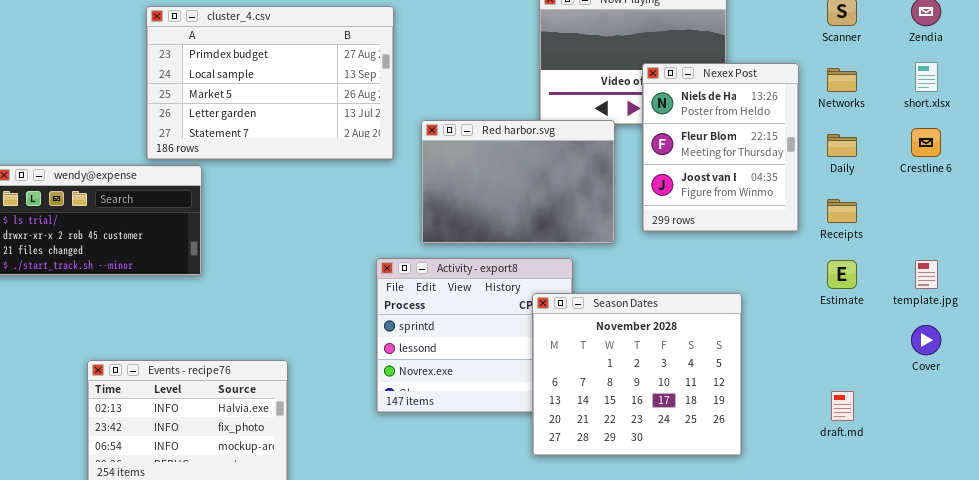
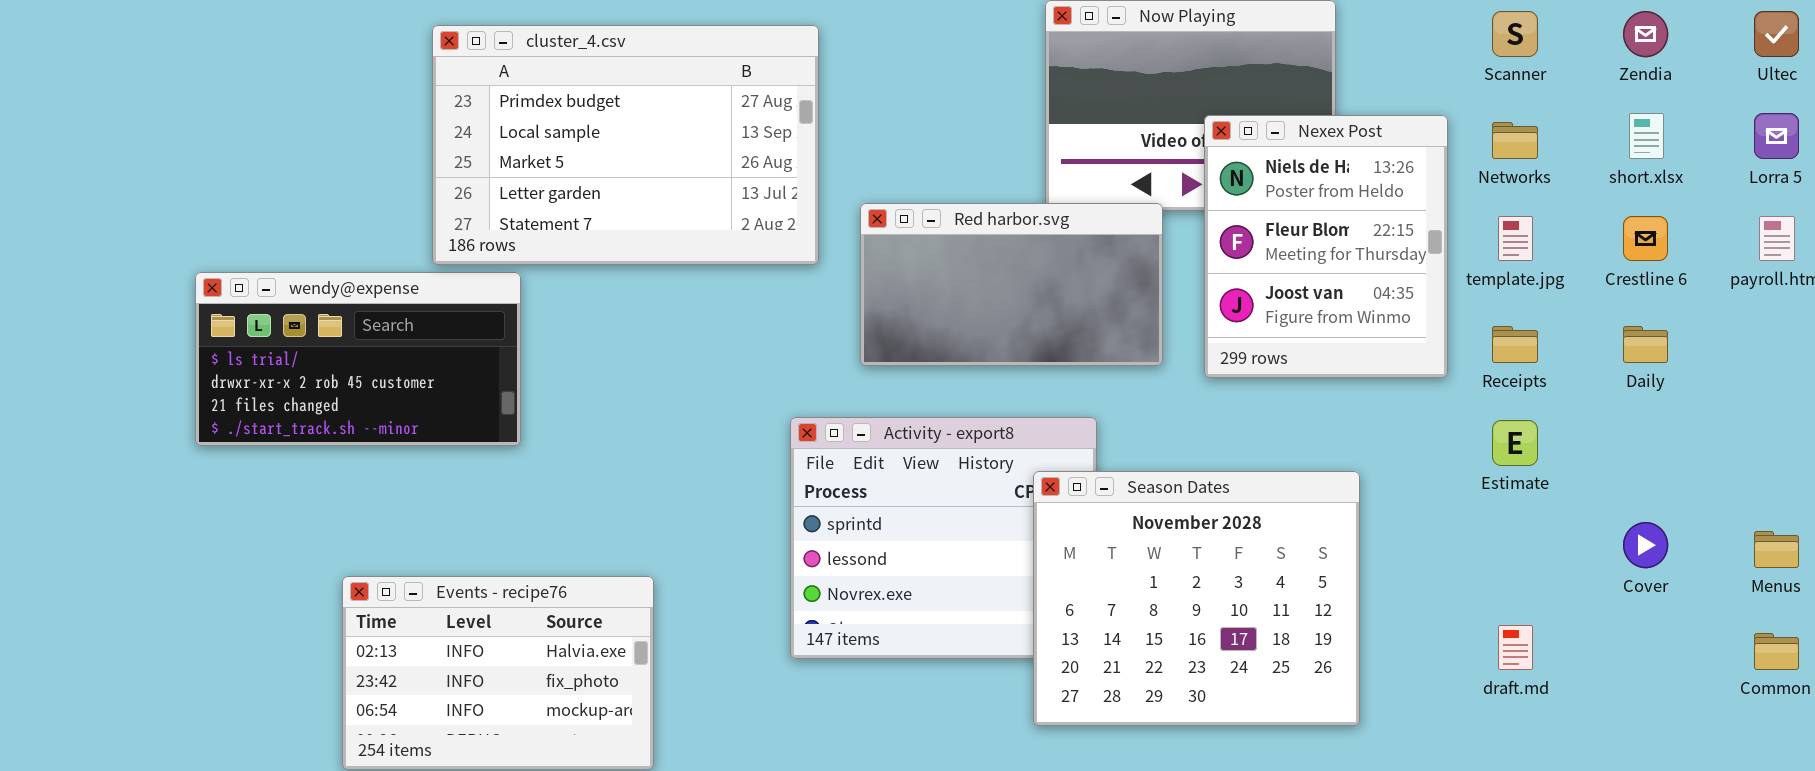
Red harbor.svg: [421,120,615,244] -> [860,203,1163,366], resized
Daily: [827,134,857,157] -> [1623,326,1668,363], moved
template.jpg: [915,260,938,289] -> [1498,216,1533,261], moved

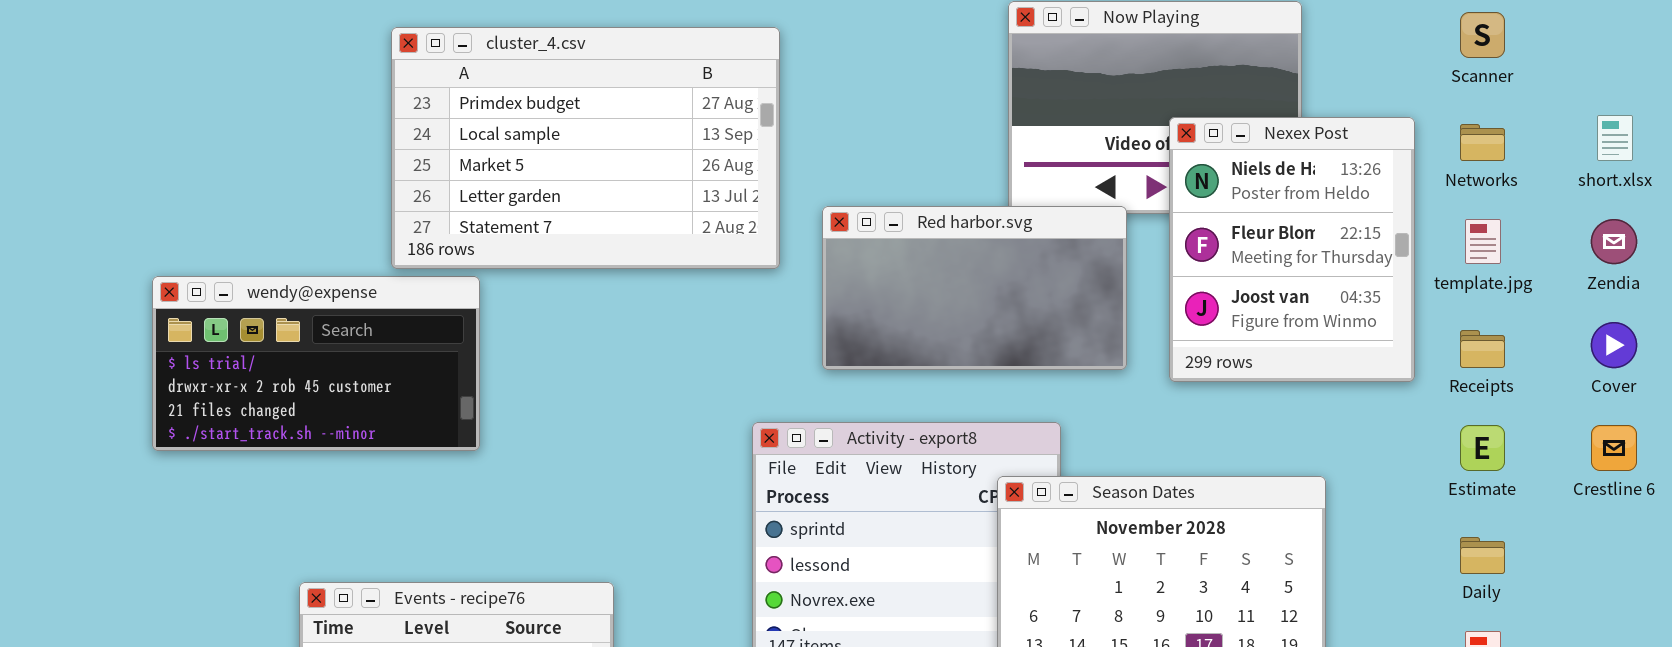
Zendia: [1623,11,1668,57] -> [1591,219,1637,264], moved
Crestline 6: [1623,216,1668,261] -> [1591,425,1637,471], moved
Daily: [1623,326,1668,363] -> [1460,537,1505,574], moved
Cover: [1623,522,1668,568] -> [1591,322,1637,368], moved

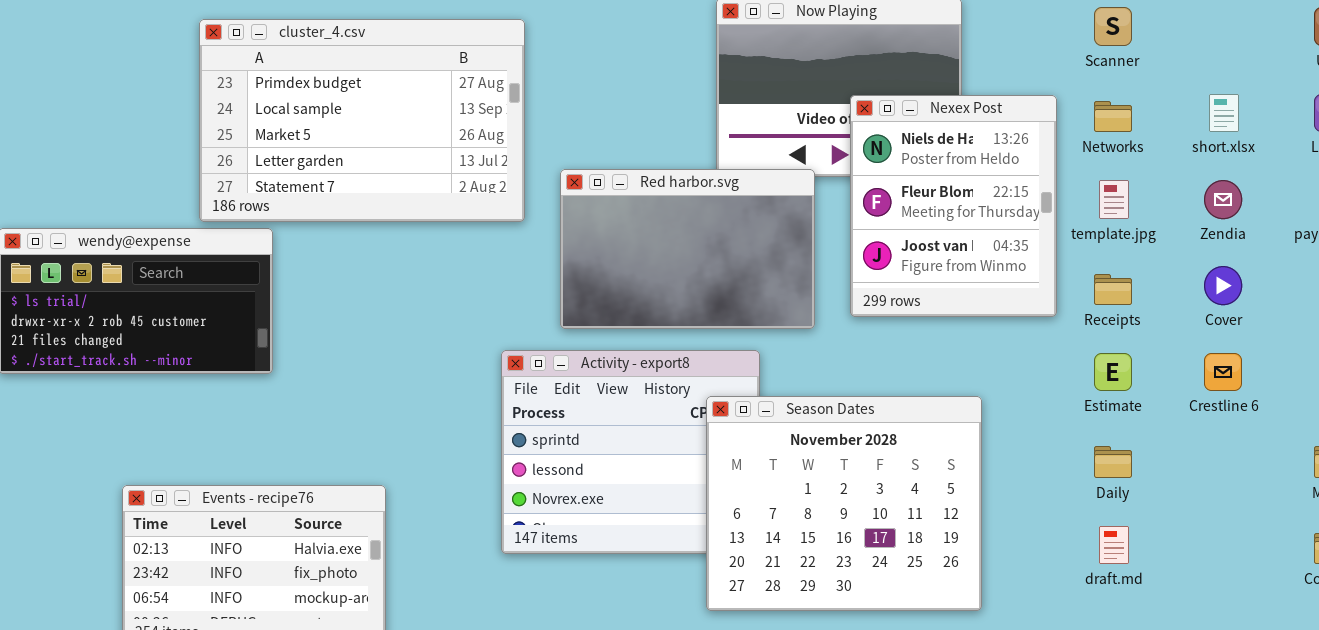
Red harbor.svg: [822,206,1127,370] -> [560,169,815,329], resized

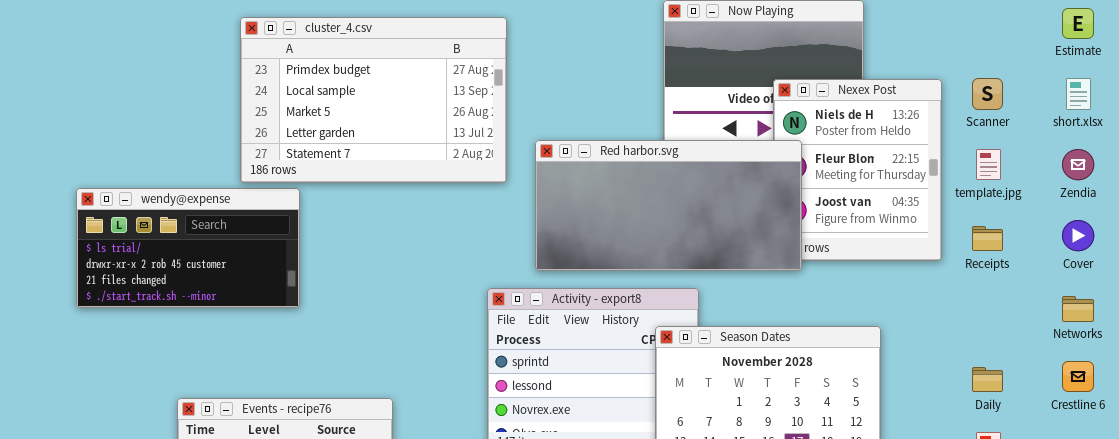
Scanner: [1094,7,1132,46] -> [972,78,1003,110], moved
Networks: [1094,101,1132,132] -> [1062,296,1094,322], moved
Red harbor.svg: [560,169,815,329] -> [535,140,802,271], resized
Estimate: [1094,353,1132,391] -> [1062,8,1094,39], moved
Crestline 6: [1204,353,1242,391] -> [1062,361,1094,392], moved

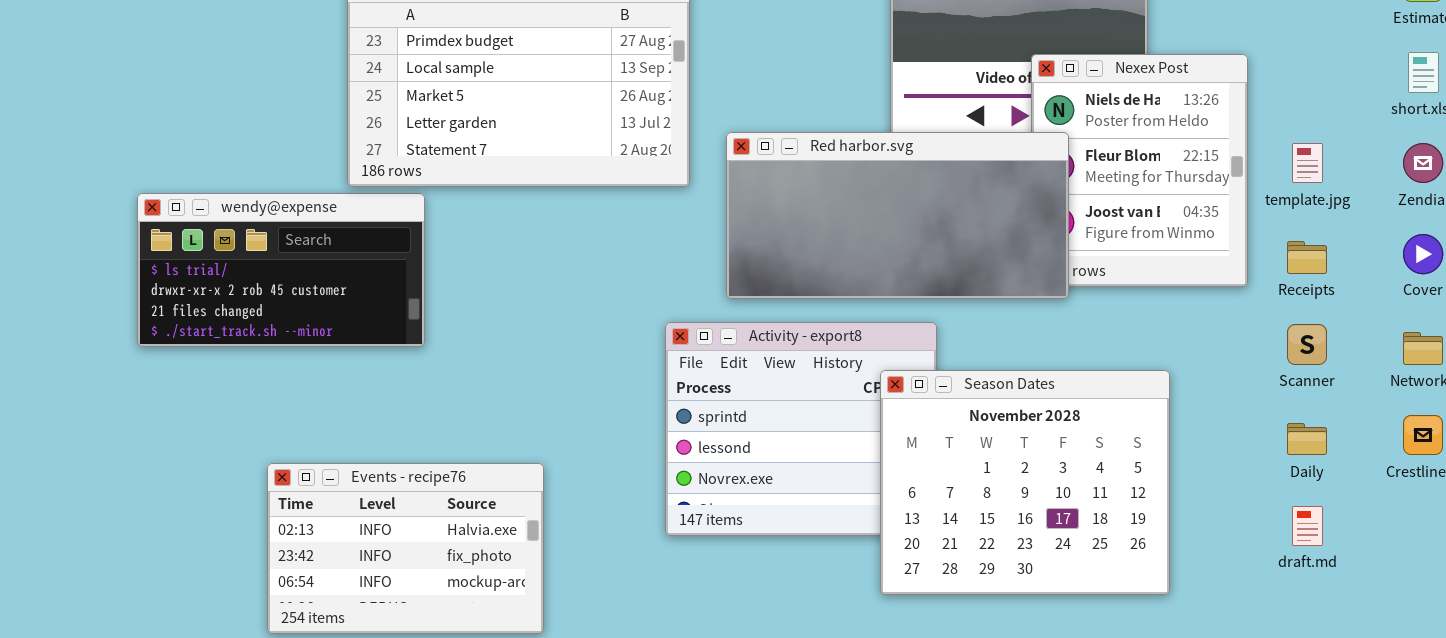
Scanner: [972,78,1003,110] -> [1287,324,1327,365], moved

